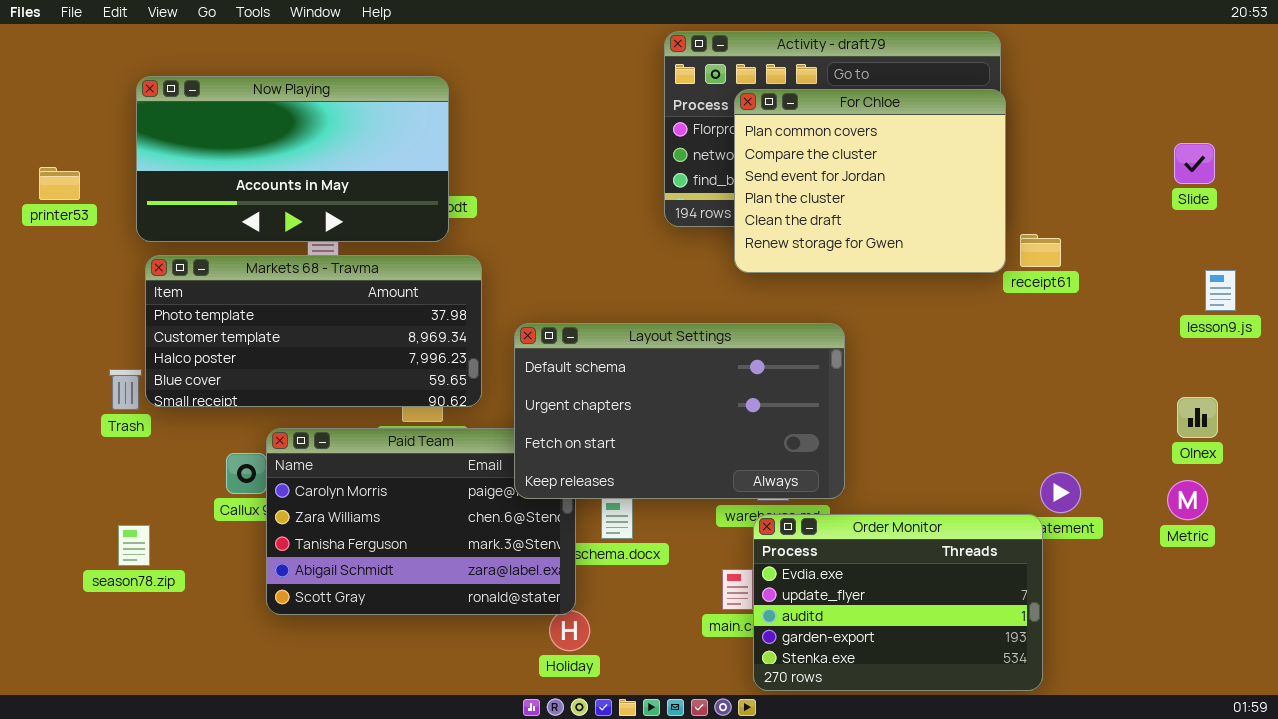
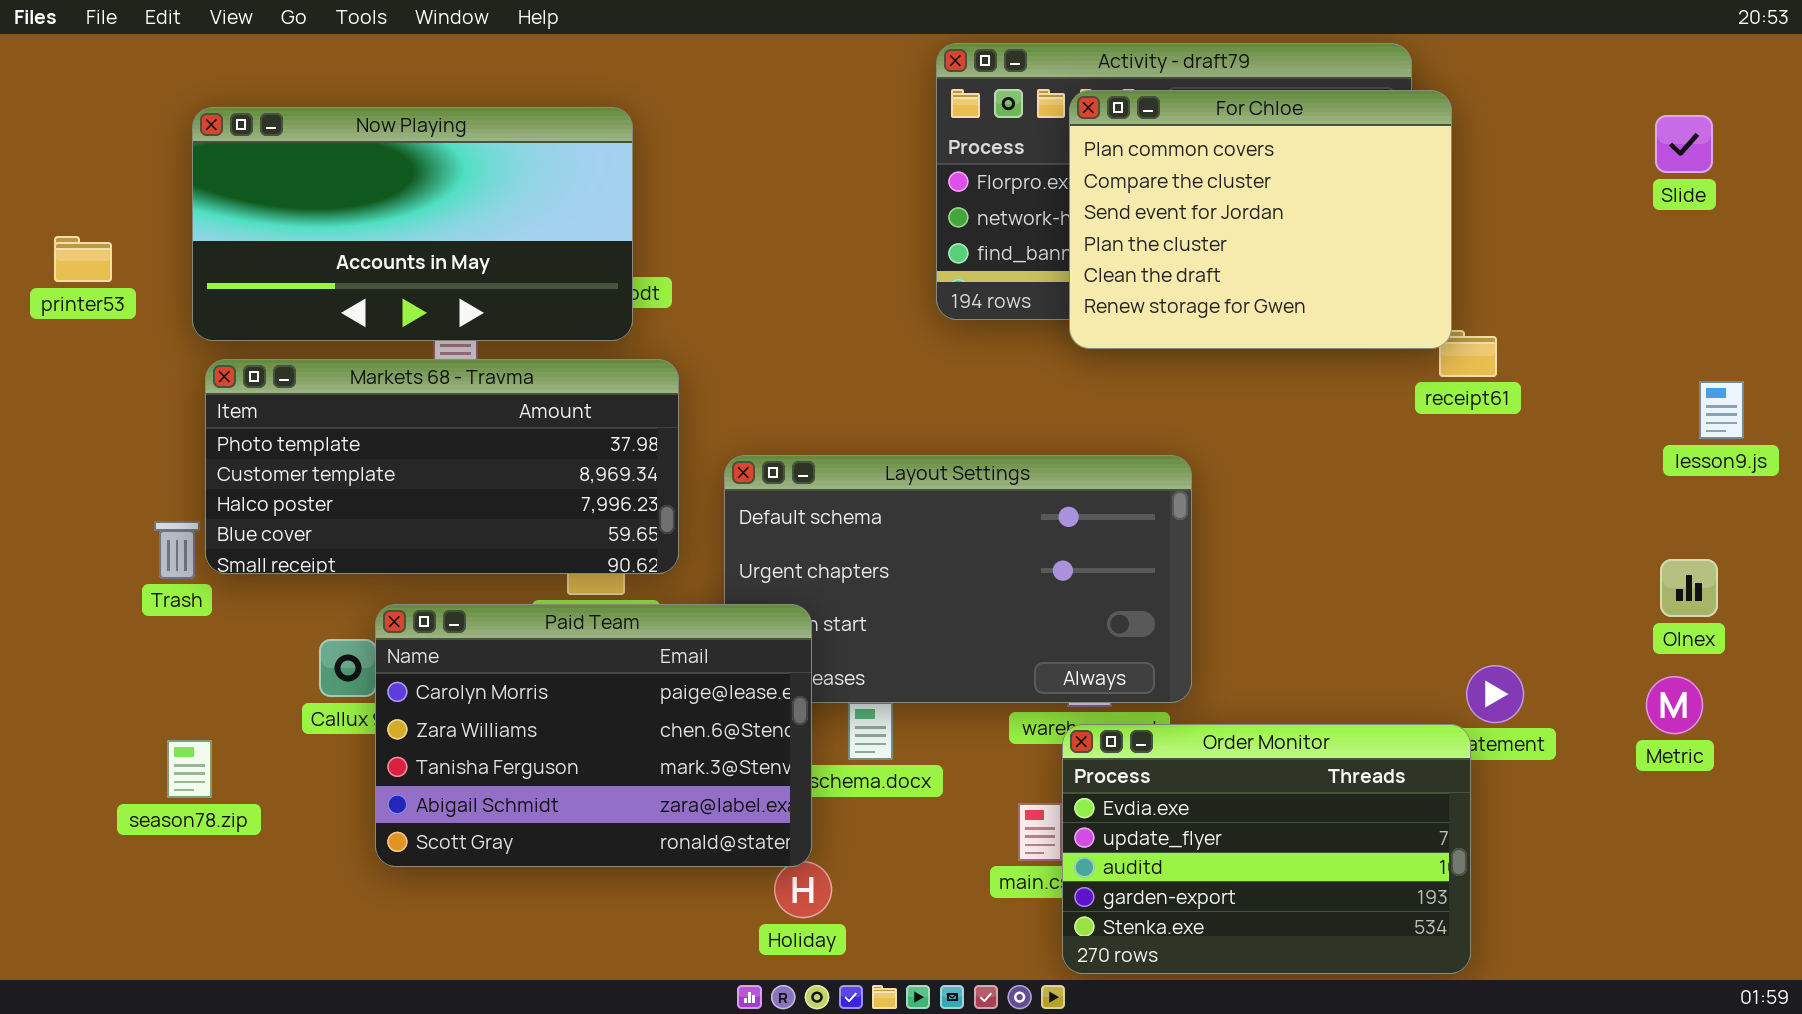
For Chloe: [734,89,1006,273] -> [1069,90,1452,349], moved
Slide: [1174,143,1215,184] -> [1655,115,1713,173], moved
Paid Team: [266,428,576,615] -> [375,604,812,867], raised

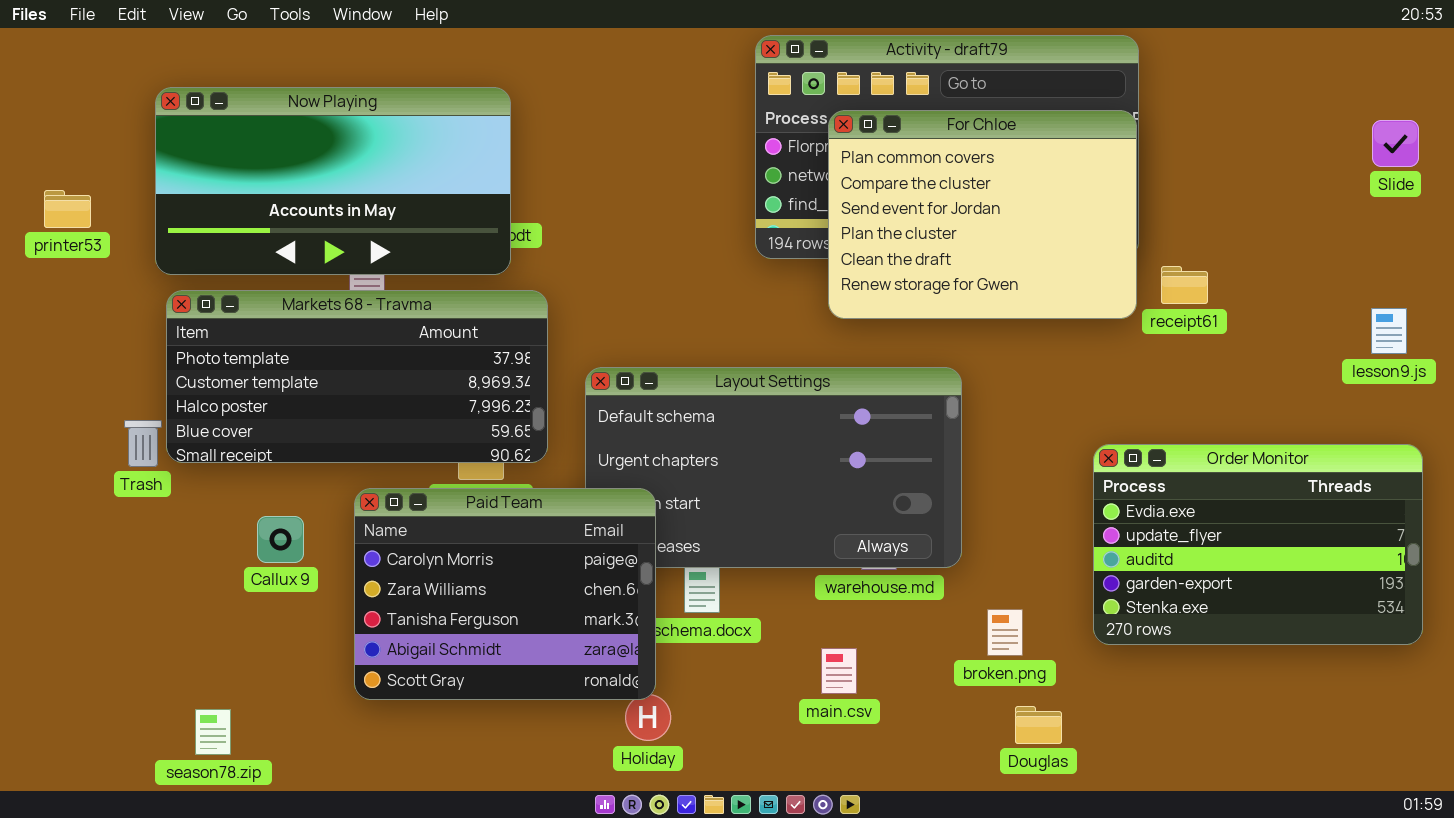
For Chloe: [1069,90,1452,349] -> [828,110,1137,319], moved
Slide: [1655,115,1713,173] -> [1372,120,1419,167], moved
Paid Team: [375,604,812,867] -> [354,488,656,700], resized
Order Monitor: [1062,724,1471,974] -> [1093,444,1423,645], moved
season78.zip: [167,740,212,798] -> [195,709,231,755], moved

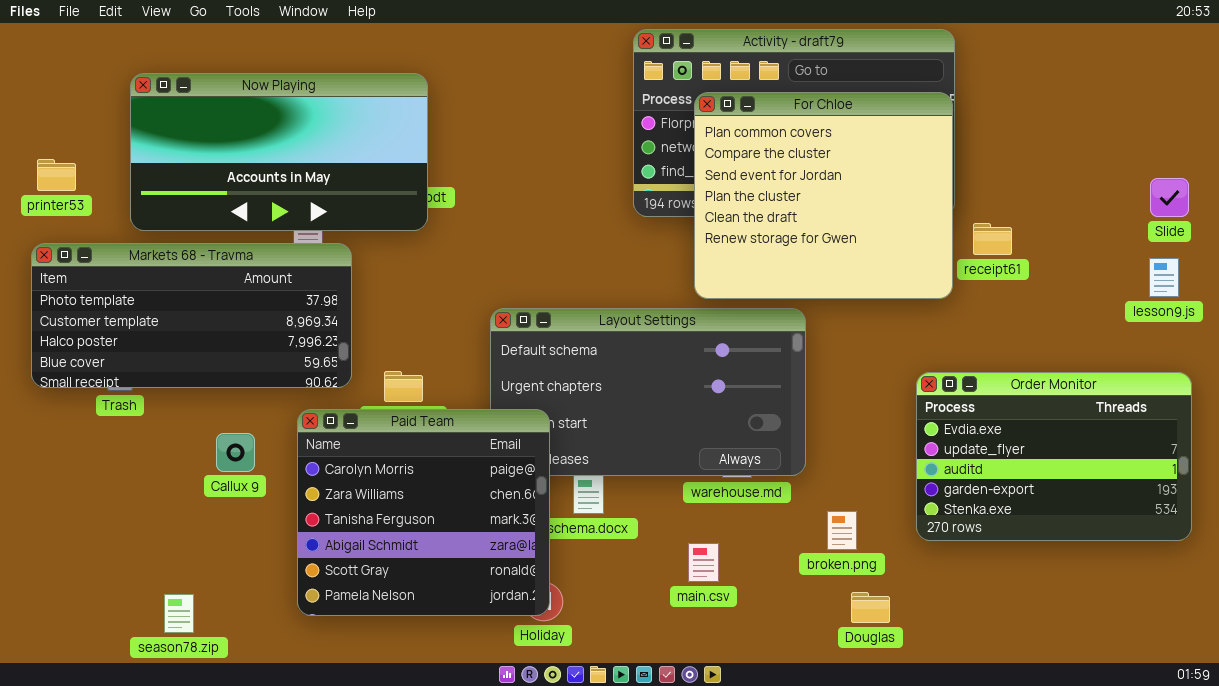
For Chloe: [828,110,1137,319] -> [694,92,953,299], resized
Slide: [1372,120,1419,167] -> [1150,178,1189,217], moved
Markets 68 - Travma: [166,290,548,463] -> [31,243,352,388], moved
Paid Team: [354,488,656,700] -> [297,409,550,616], resized

